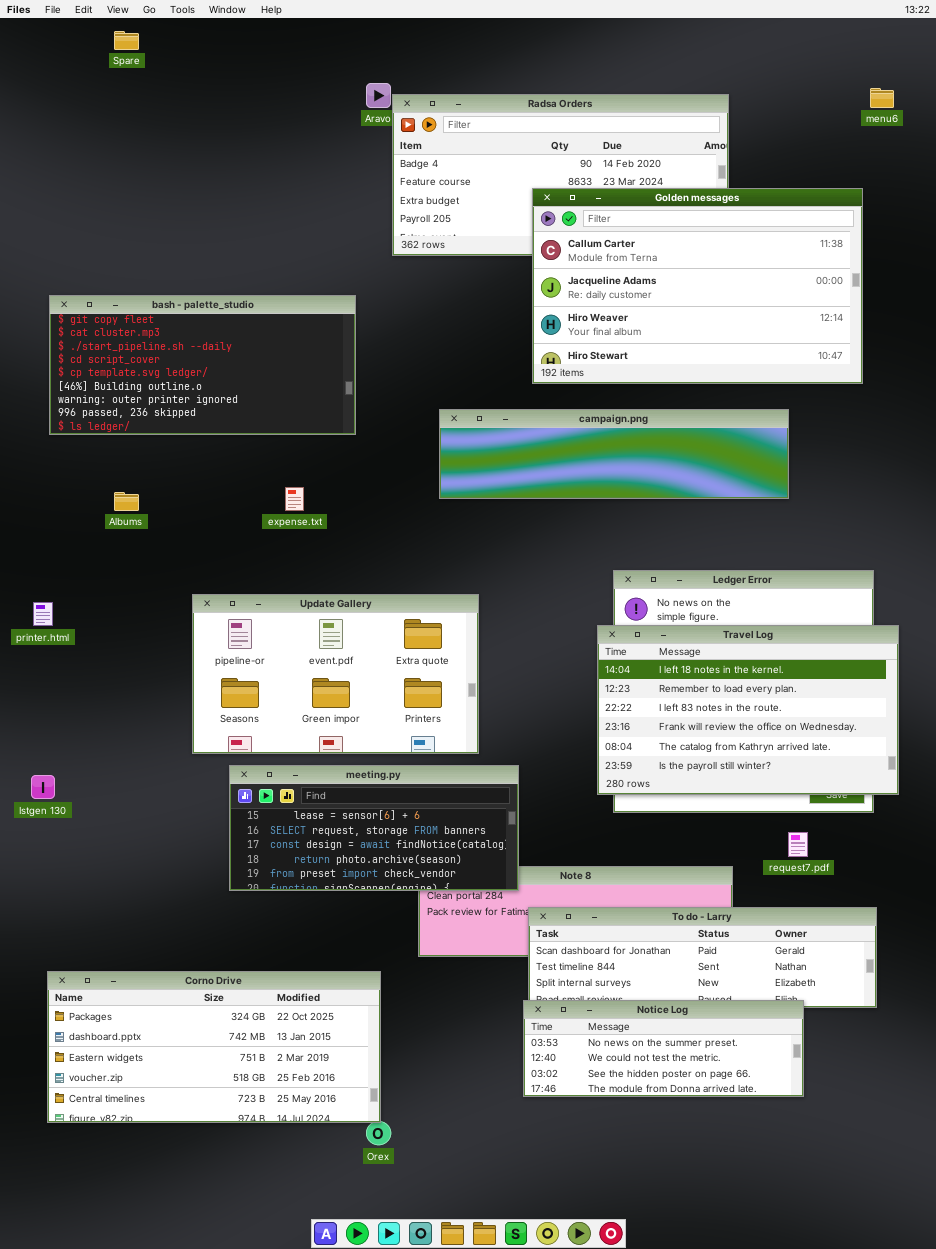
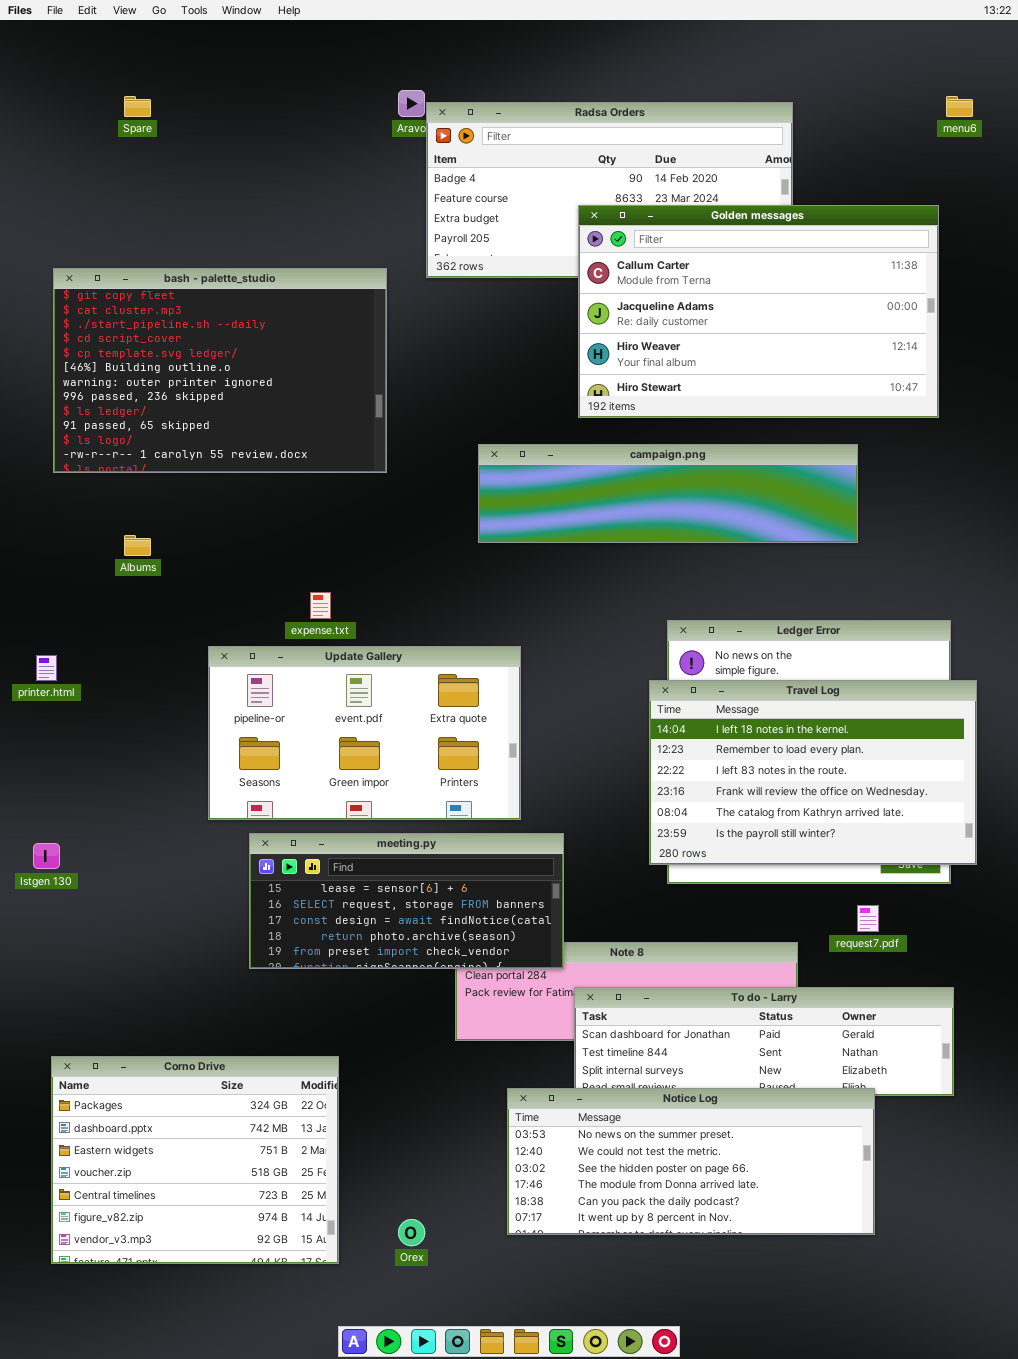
Spare: [114,31,139,50] -> [124,96,151,117], moved
bash - palette_studio: [49,295,356,435] -> [53,268,387,473], resized
expense.txt: [285,487,304,511] -> [310,592,331,619], moved
Corno Drive: [47,971,381,1123] -> [51,1056,339,1264], resized
Notice Log: [523,1000,804,1097] -> [507,1088,875,1235], resized

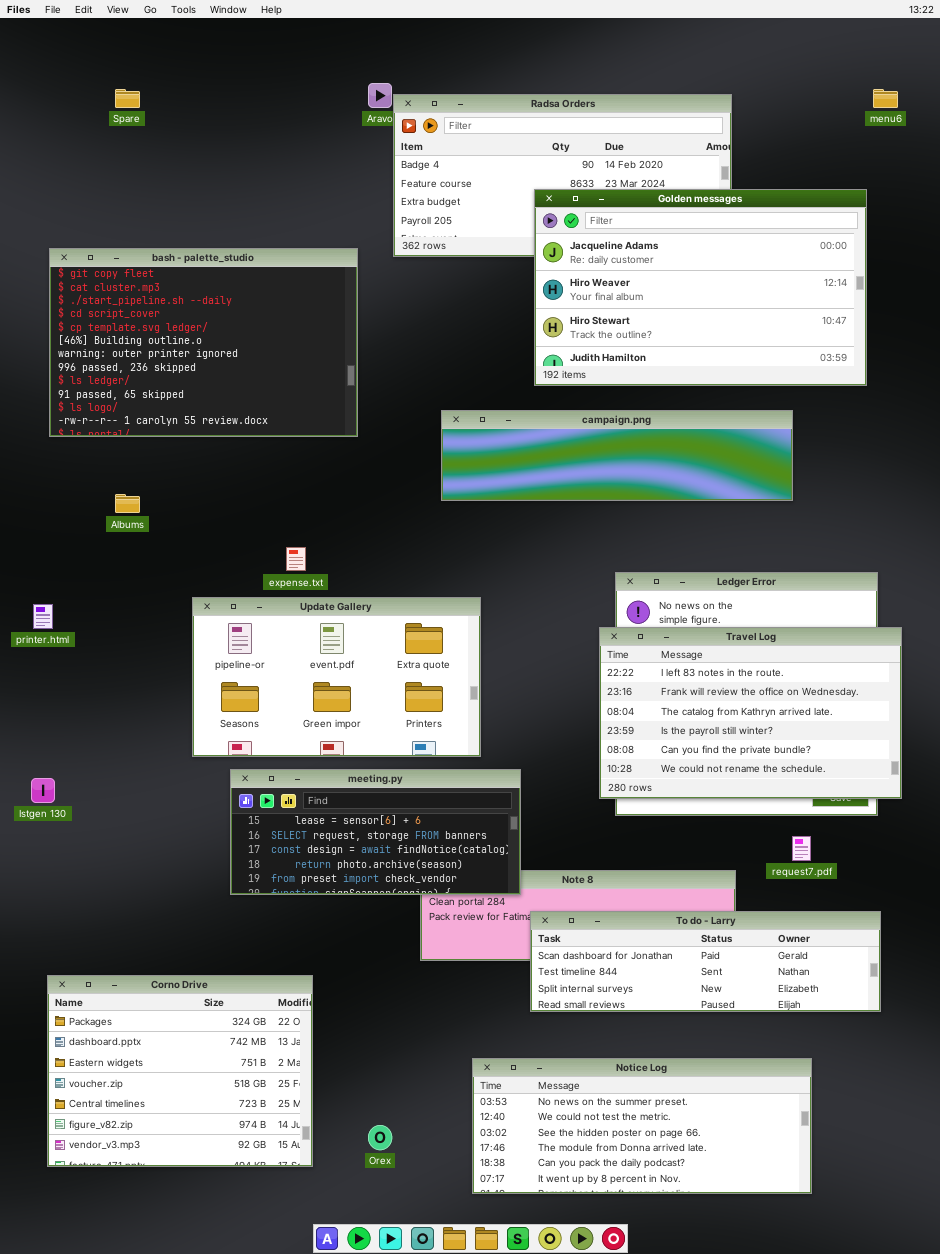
Golden messages: [578,205,939,418] -> [534,189,867,386], scrolled down 1 row
Travel Log: [649,680,977,865] -> [599,627,902,799], scrolled down 2 rows
Notice Log: [507,1088,875,1235] -> [472,1058,812,1194], moved

